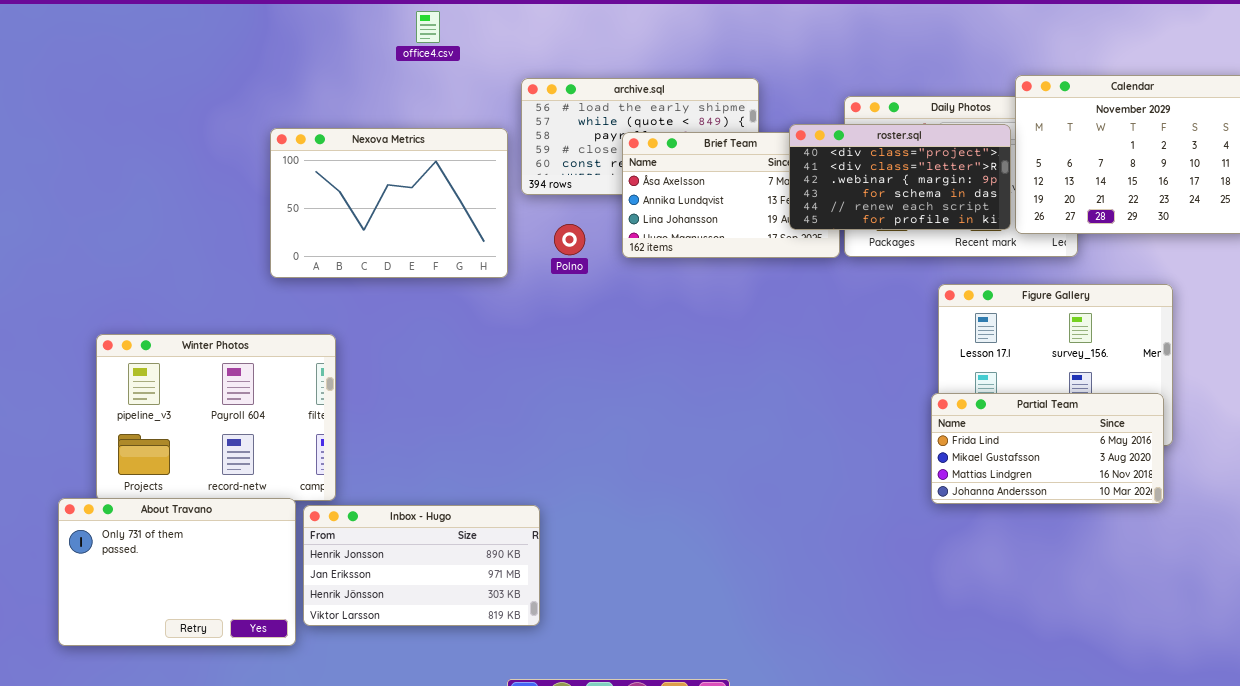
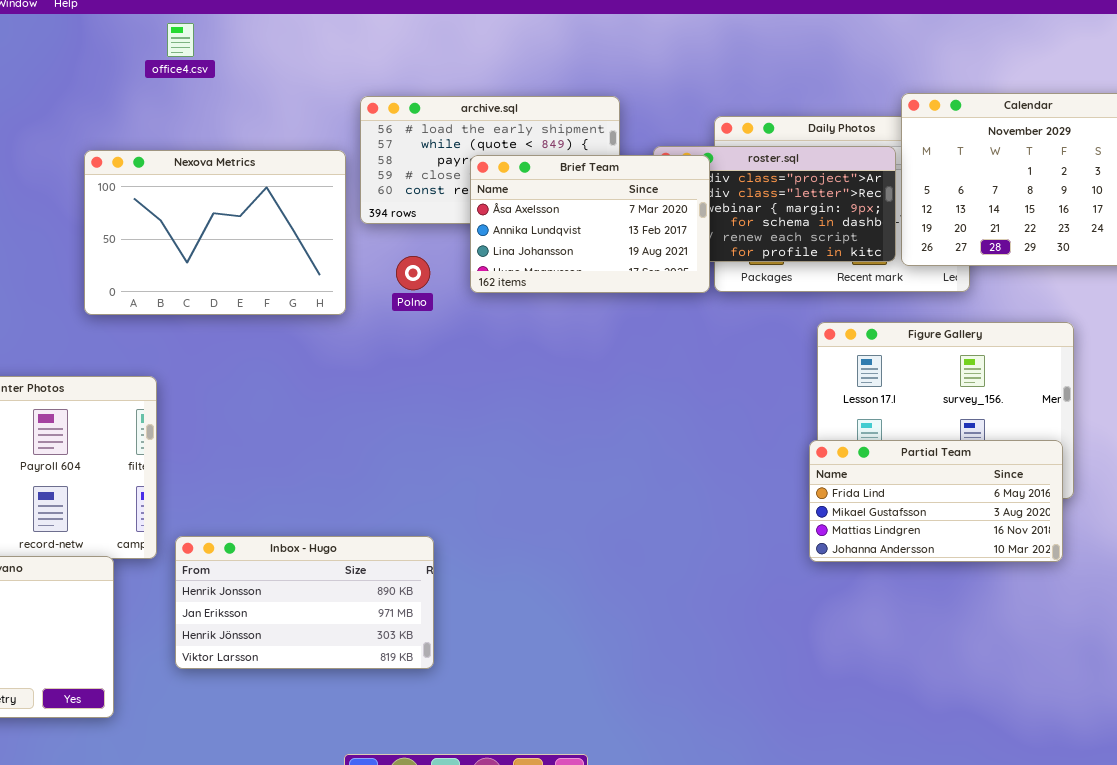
office4.csv: [416,11,440,43] -> [167,23,194,57], moved
Brief Team: [622,132,840,258] -> [470,155,710,293], raised
Inbox - Hugo: [303,505,540,626] -> [175,536,434,669], moved

